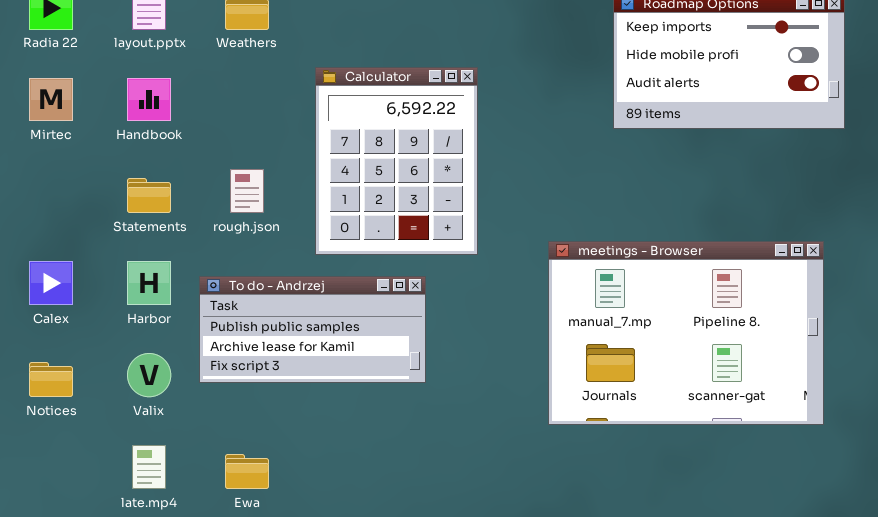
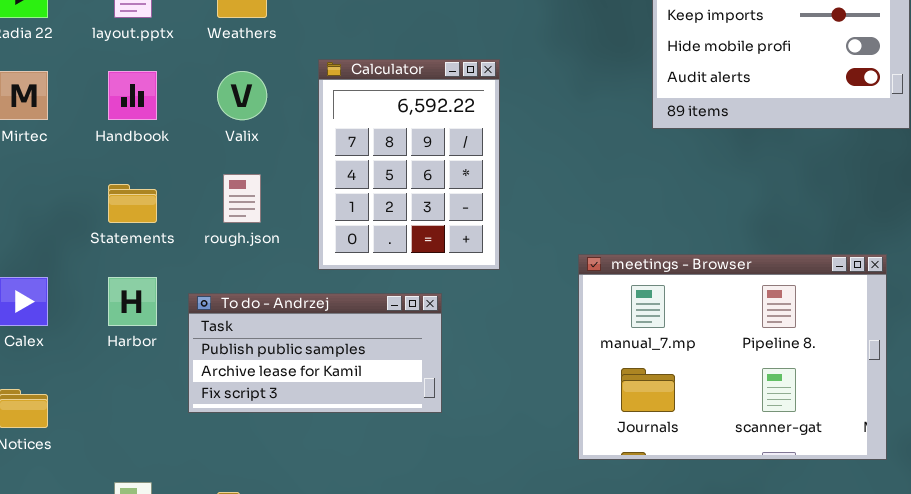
Valix: [127,353,171,397] -> [217,71,267,120], moved

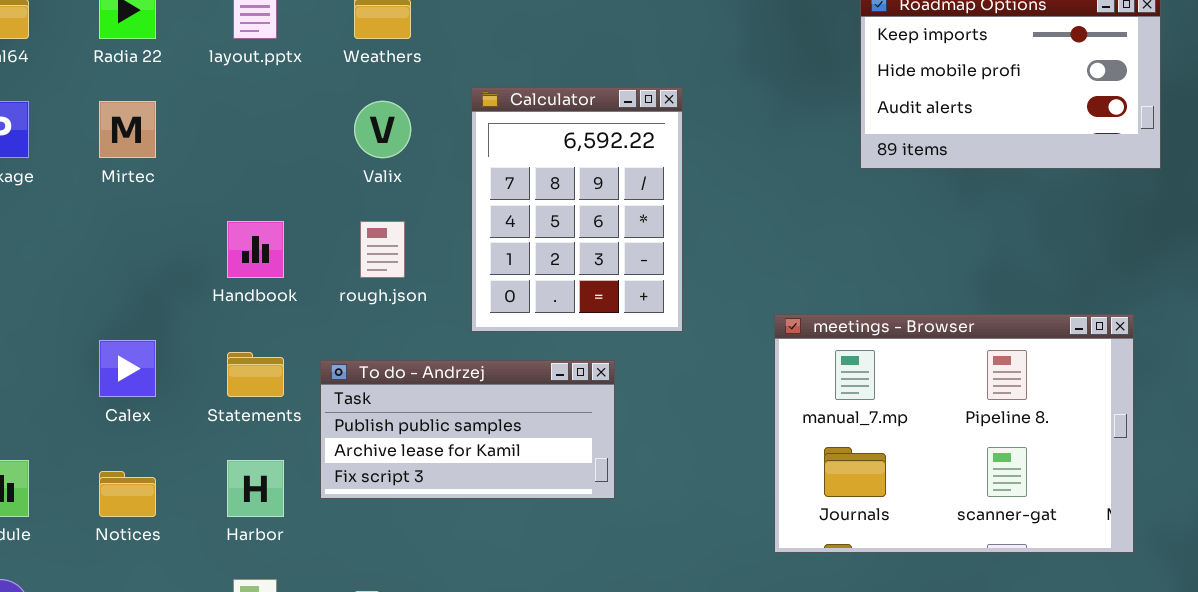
Handbook: [108,71,157,120] -> [227,221,284,278], moved
Statements: [108,184,157,223] -> [227,352,284,397], moved
Harbor: [108,277,157,326] -> [227,460,284,517], moved

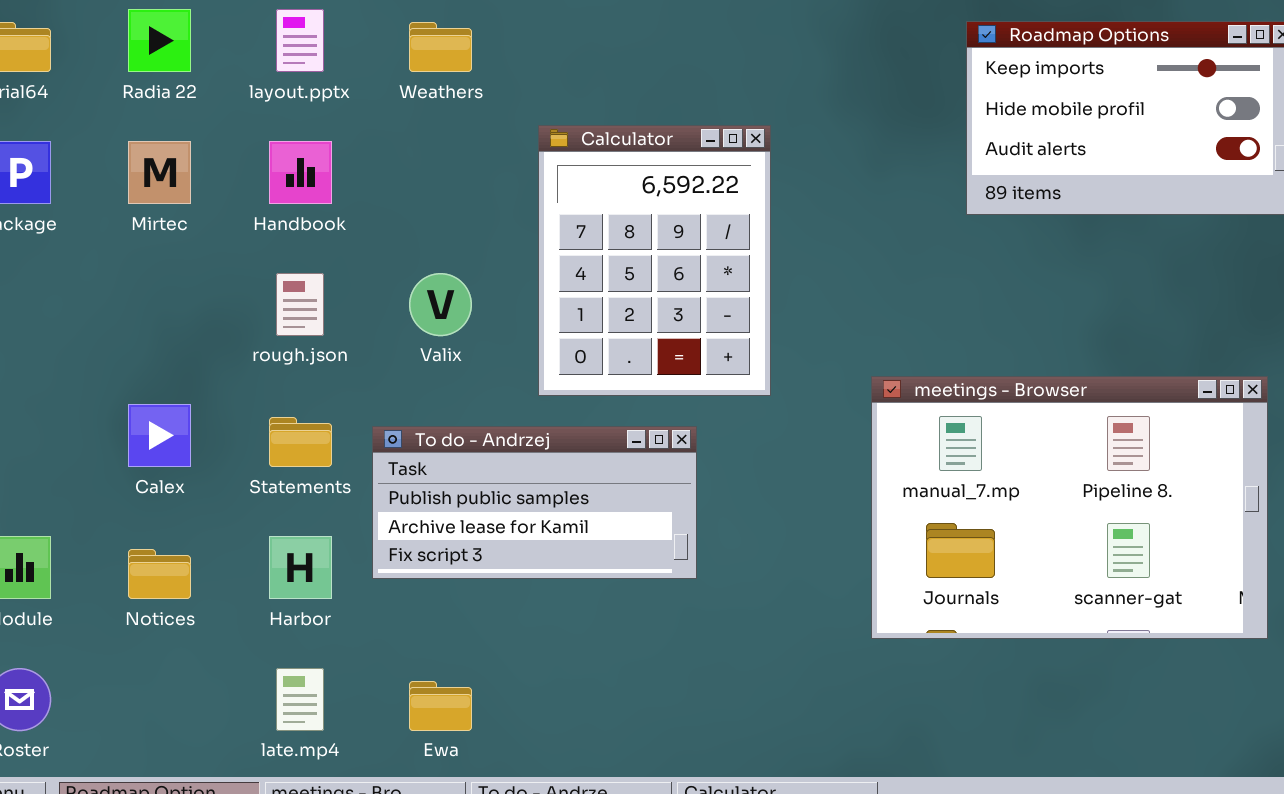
Valix: [354,101,411,158] -> [409,273,472,336], moved
Handbook: [227,221,284,278] -> [269,141,332,204], moved
rough.json: [360,221,405,278] -> [276,273,324,336], moved

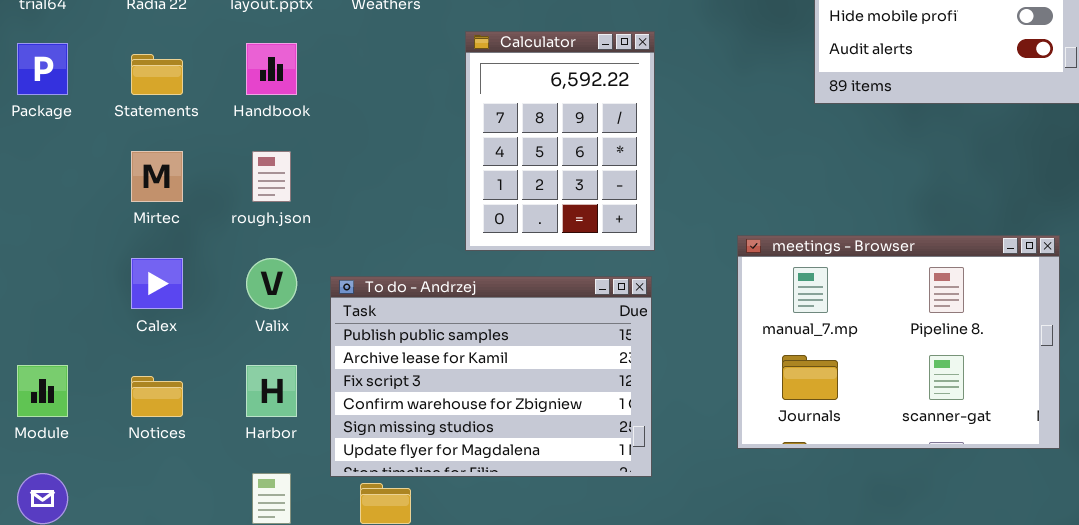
Mirtec: [128,141,191,204] -> [131,151,183,202], moved
Valix: [409,273,472,336] -> [246,258,297,309], moved
Statements: [269,417,332,467] -> [131,54,183,95], moved
To do - Andrzej: [372,426,697,579] -> [330,276,652,477], resized

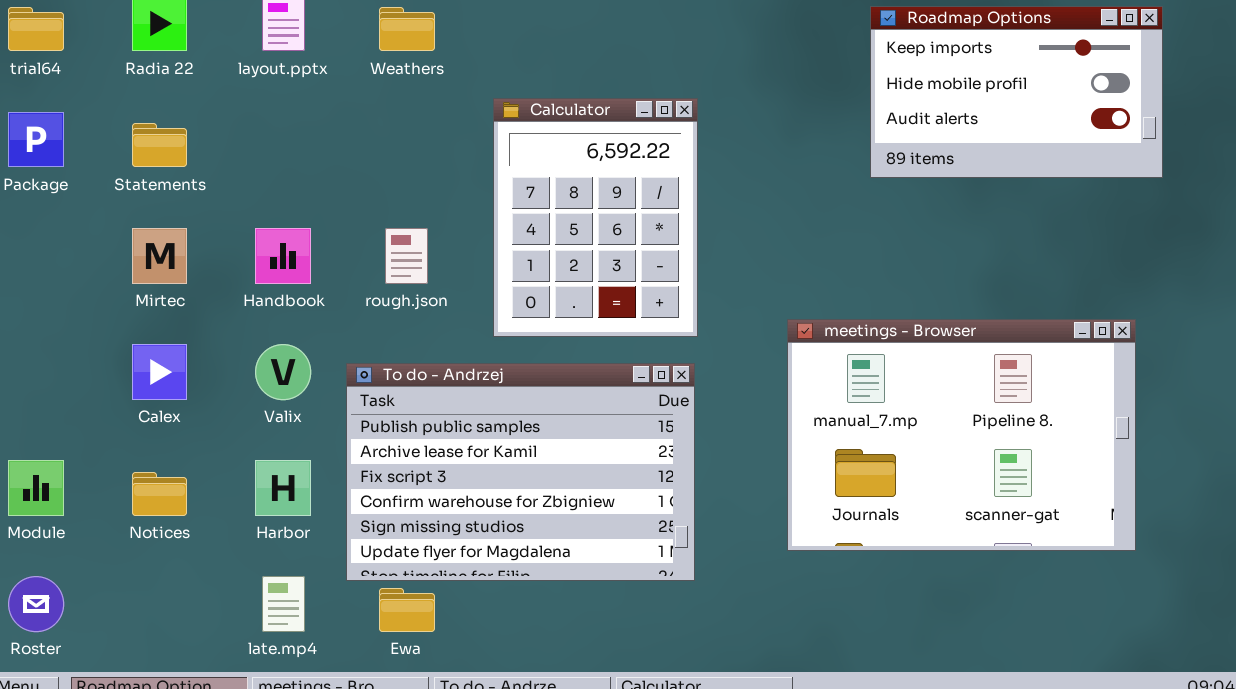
Handbook: [246,43,297,95] -> [255,228,311,284], moved
rough.json: [252,151,291,202] -> [385,228,428,284], moved

